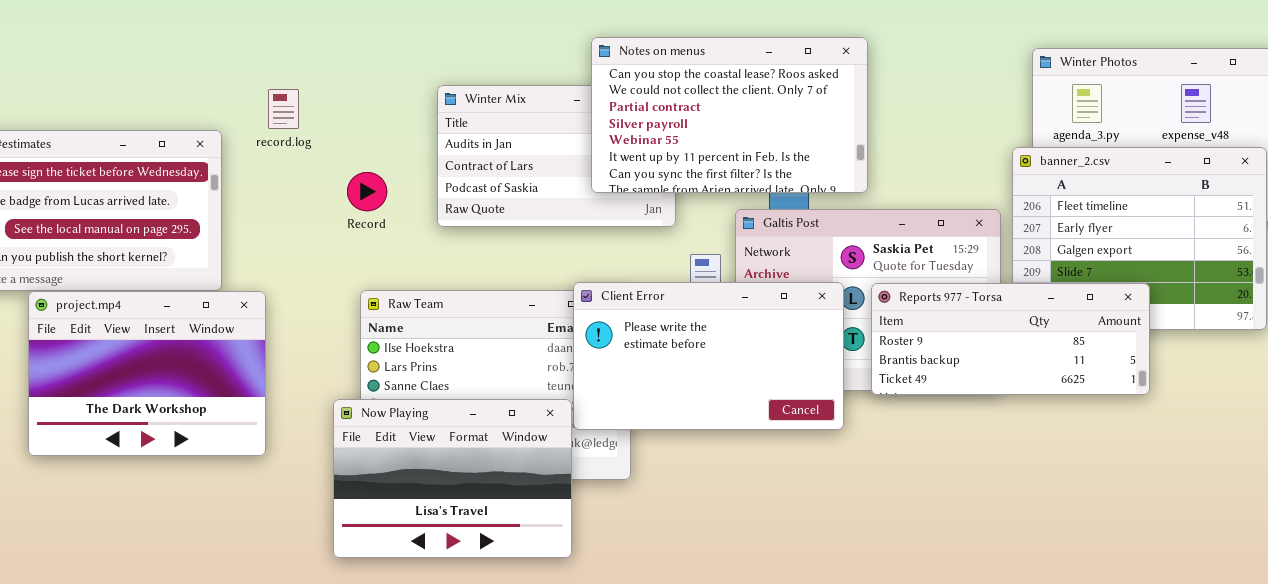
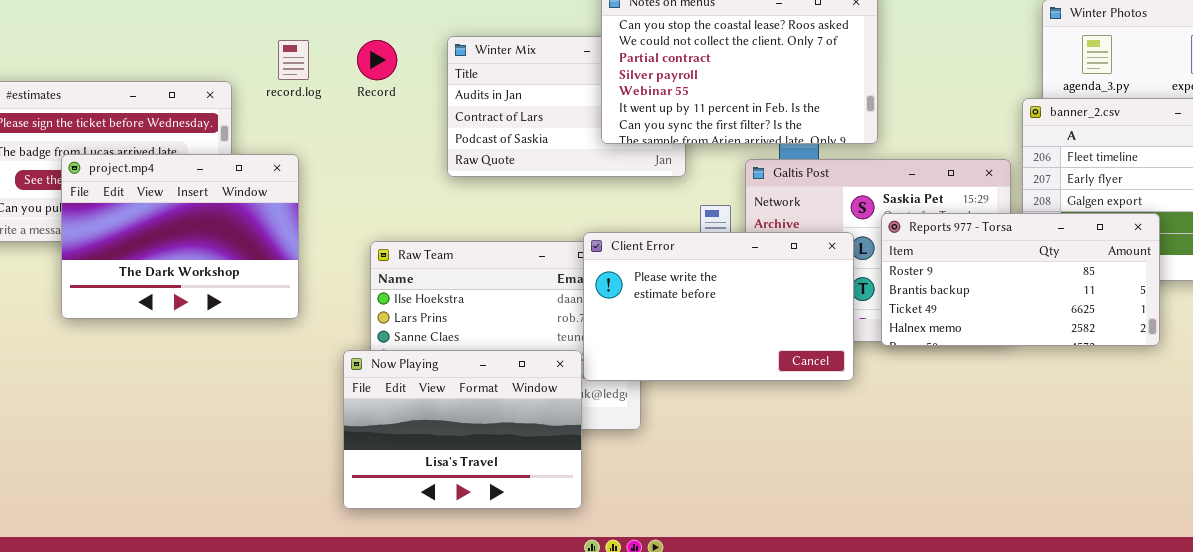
Record: [347,172,387,211] -> [357,40,397,80], moved
Reports 977 - Torsa: [871,283,1150,395] -> [881,213,1160,346], resized
project.mp4: [28,291,266,456] -> [61,154,299,319], moved

